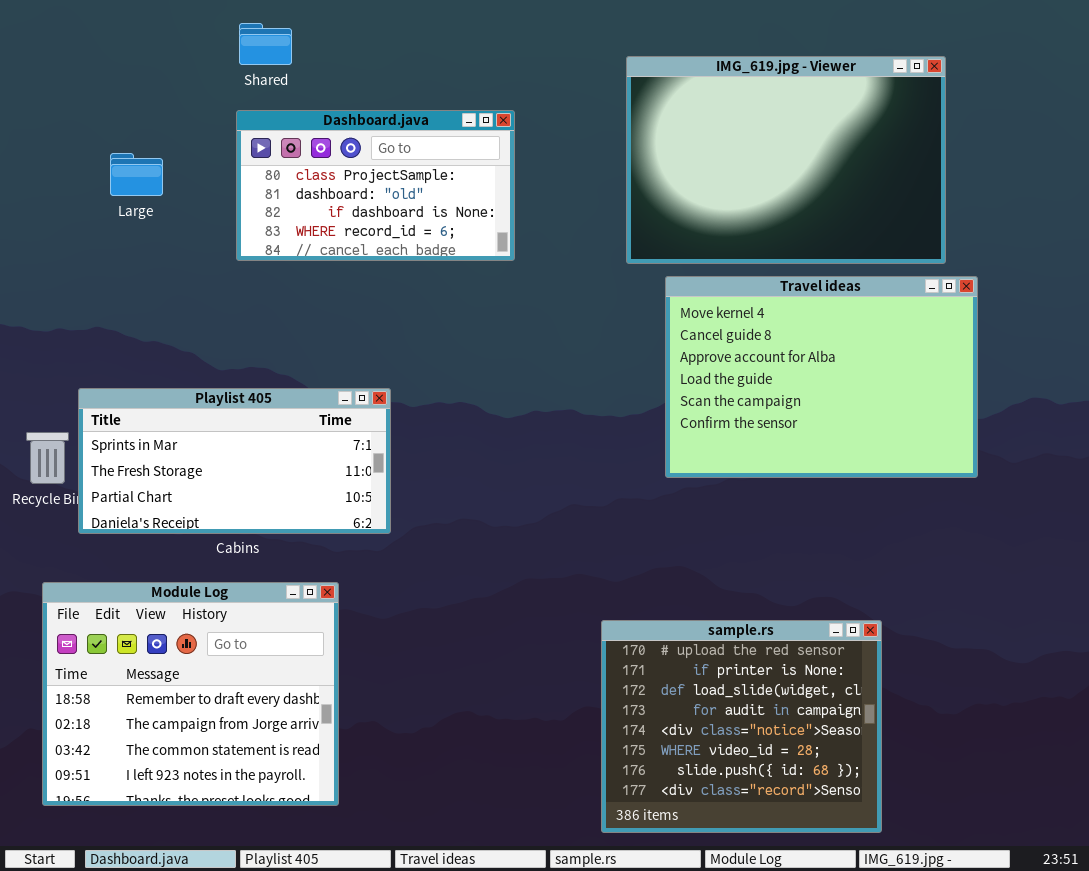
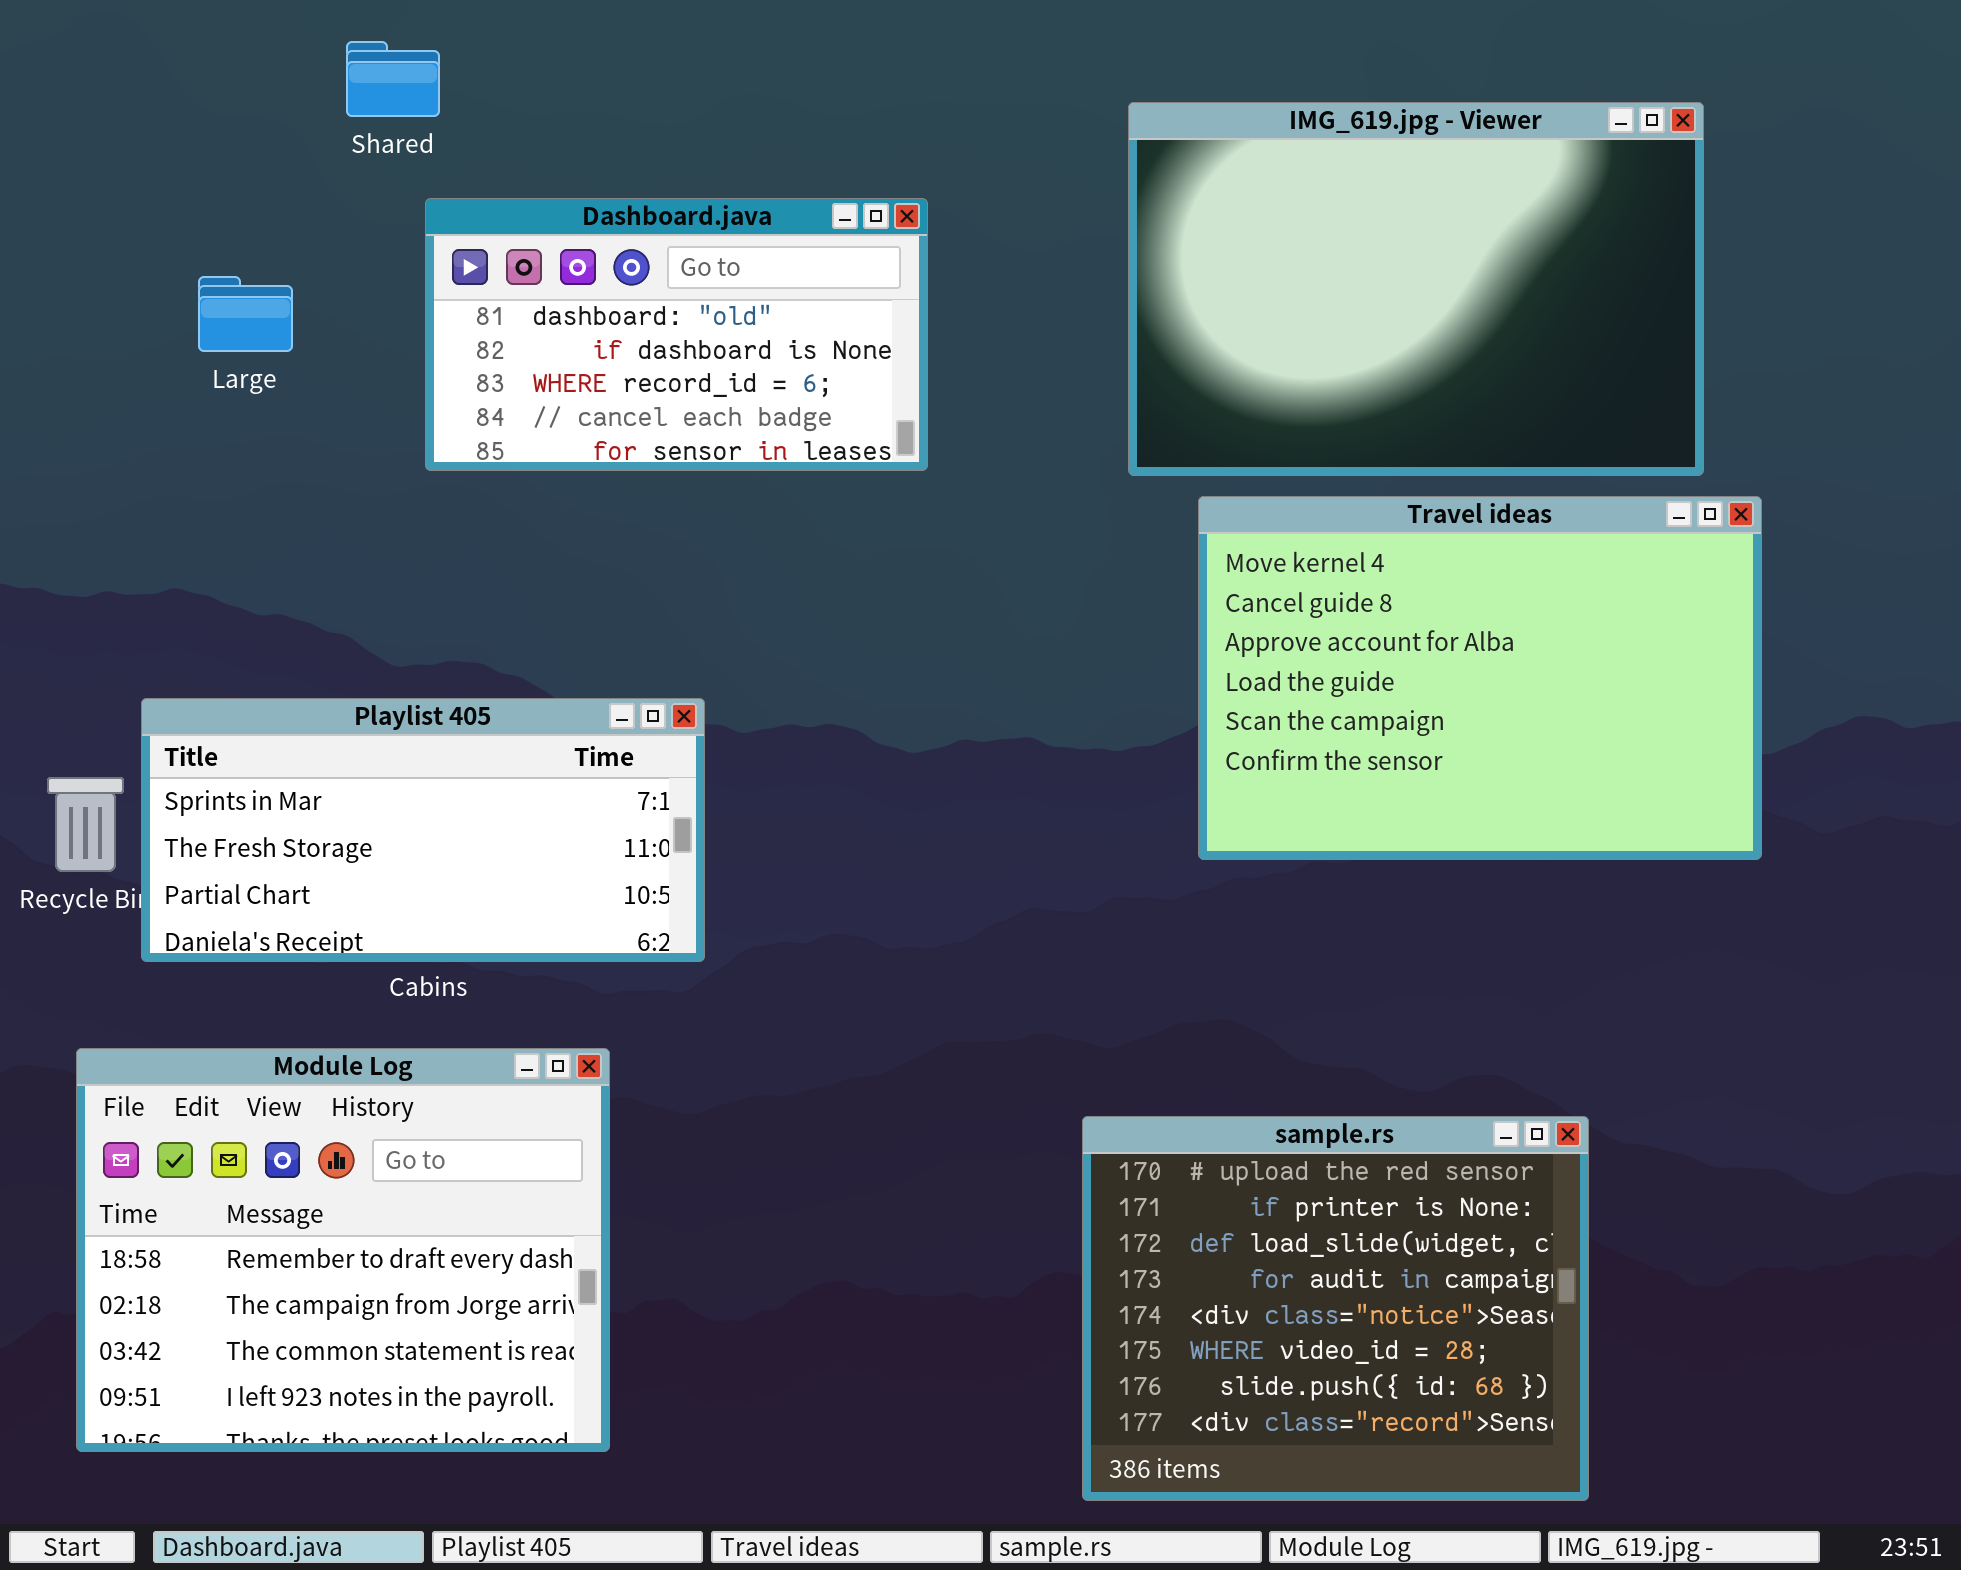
Shared: [239,23,292,65] -> [346,41,440,117], moved
Dashboard.java: [236,110,515,261] -> [425,198,928,471], scrolled down 1 row

